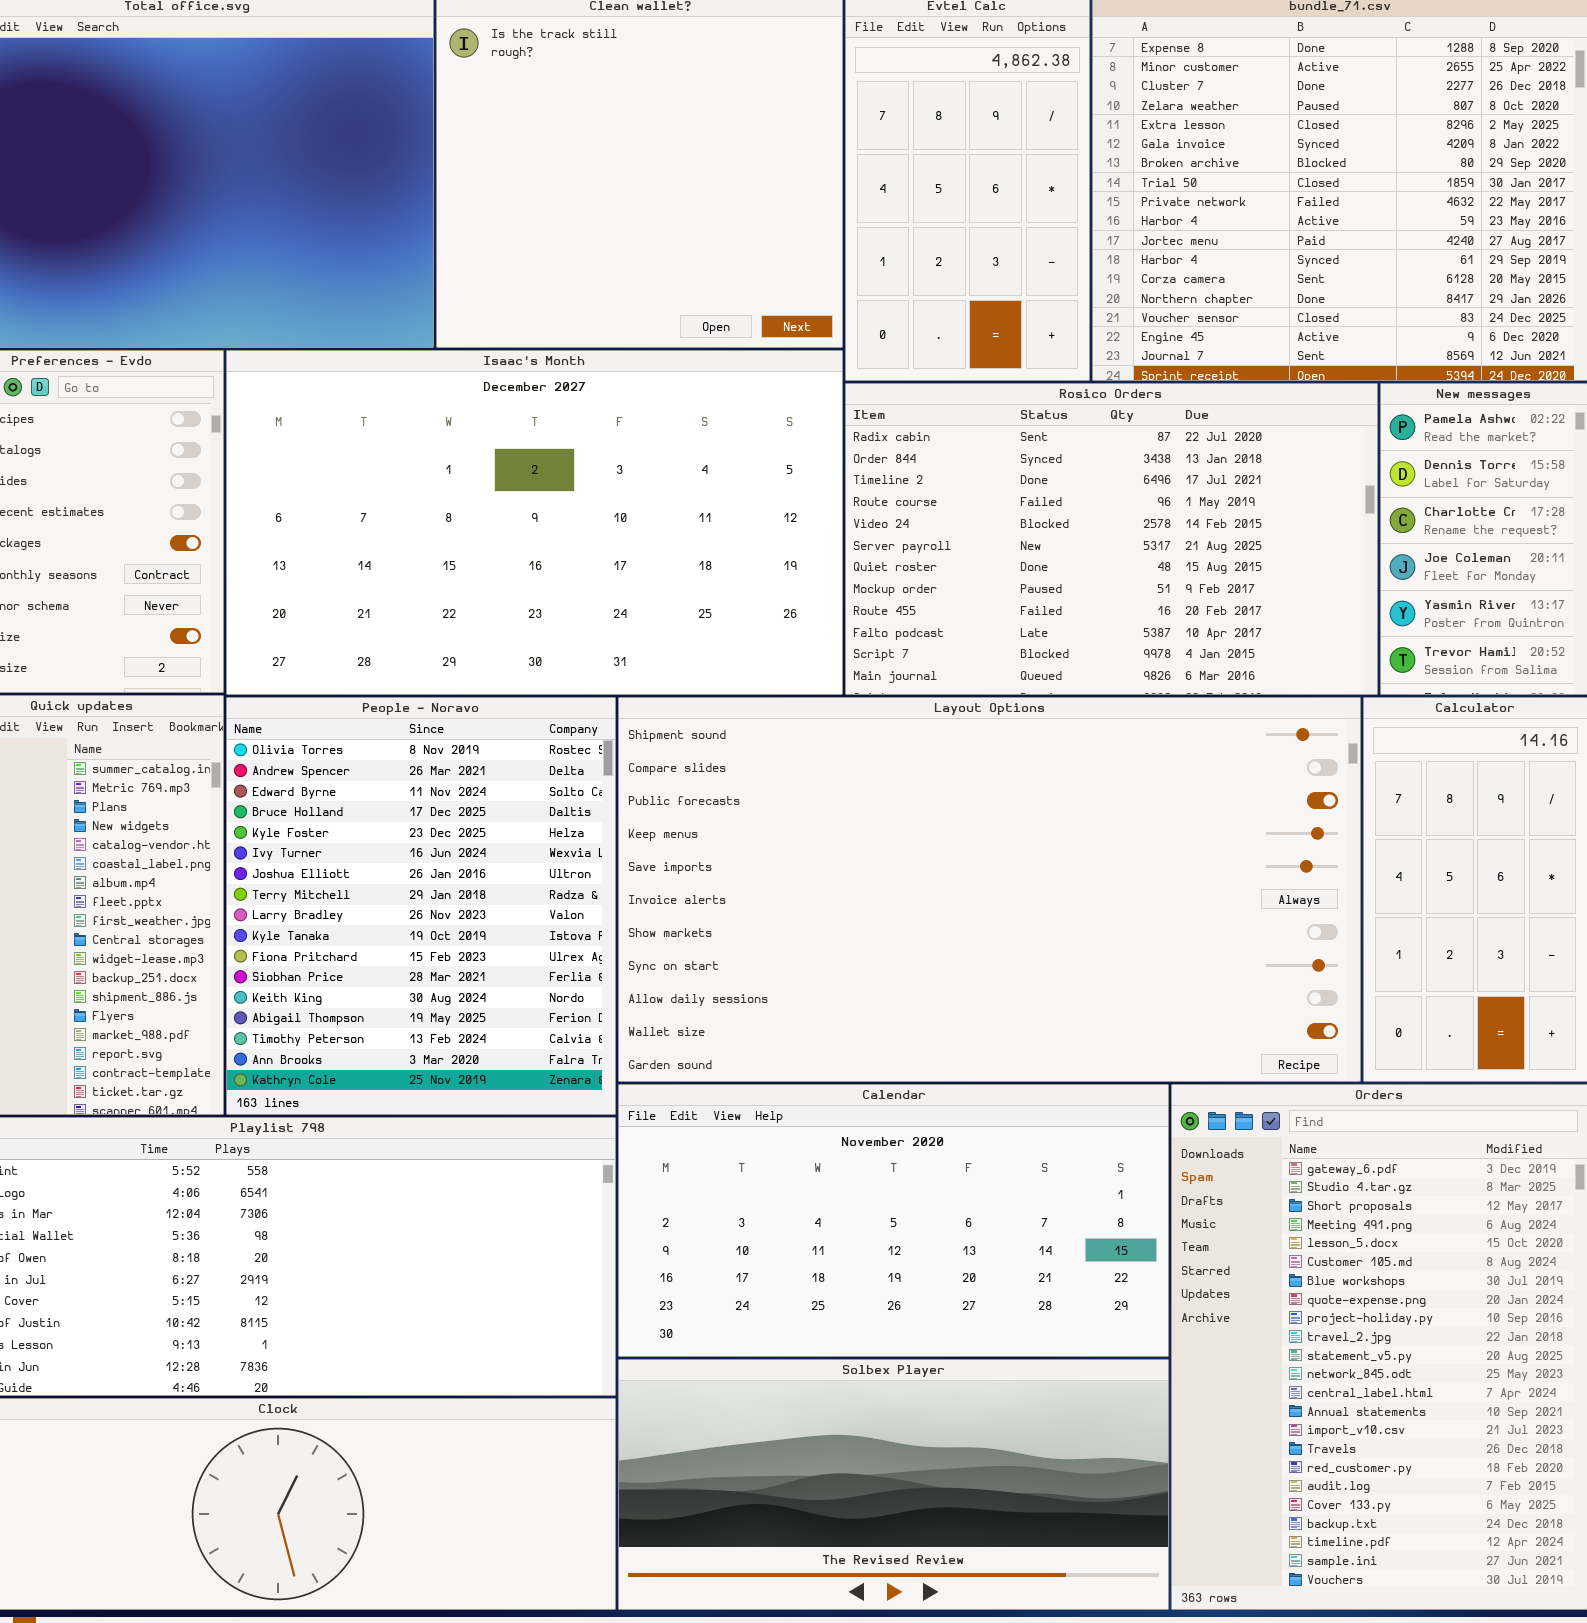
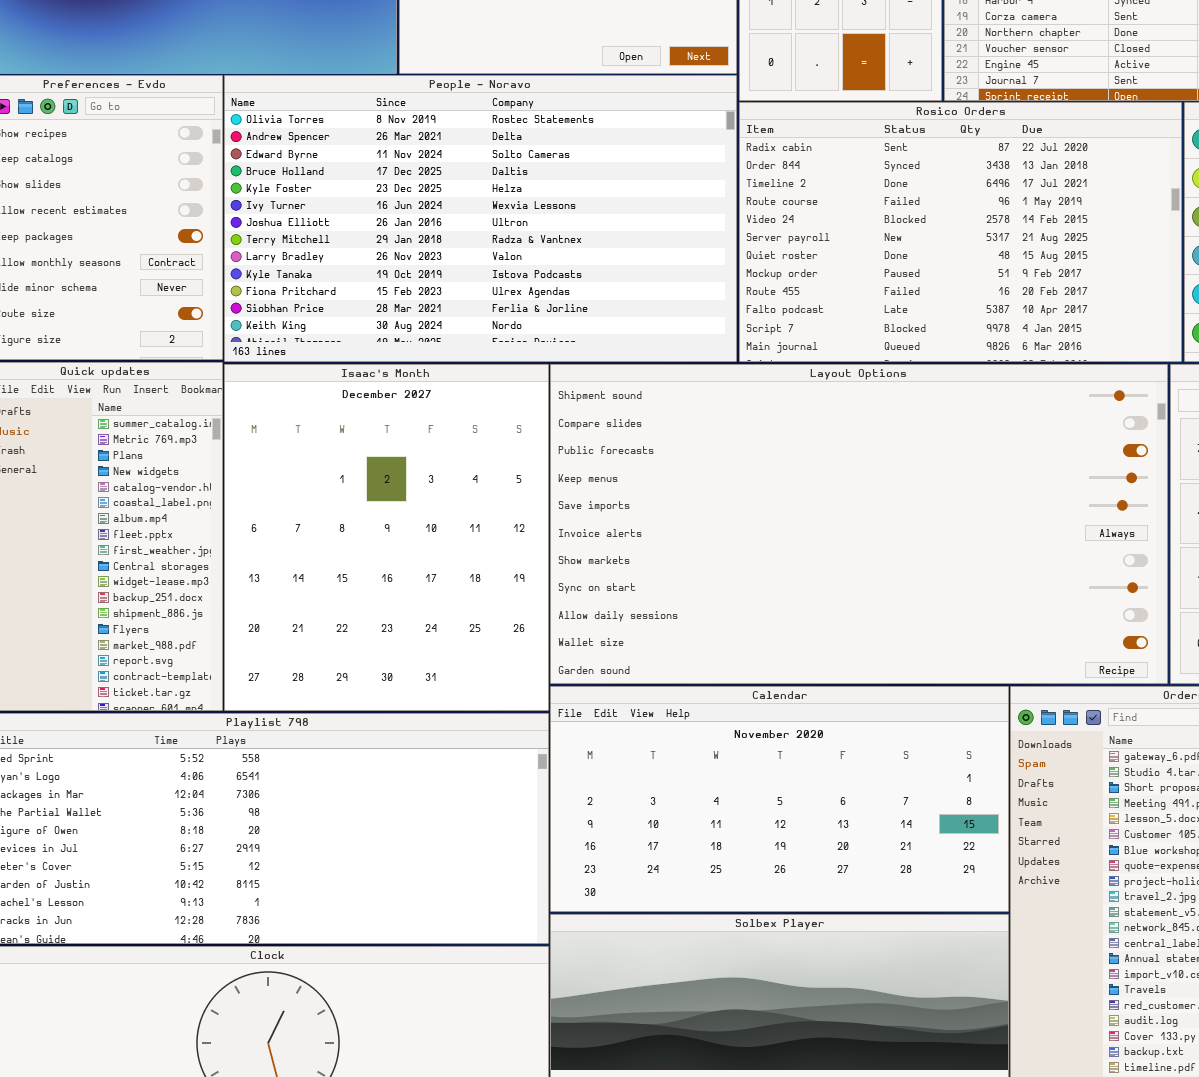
Isaac's Month: [226,350,843,695] -> [224,364,549,711], moved, resized
People - Noravo: [226,697,616,1115] -> [224,75,737,362], moved, resized

